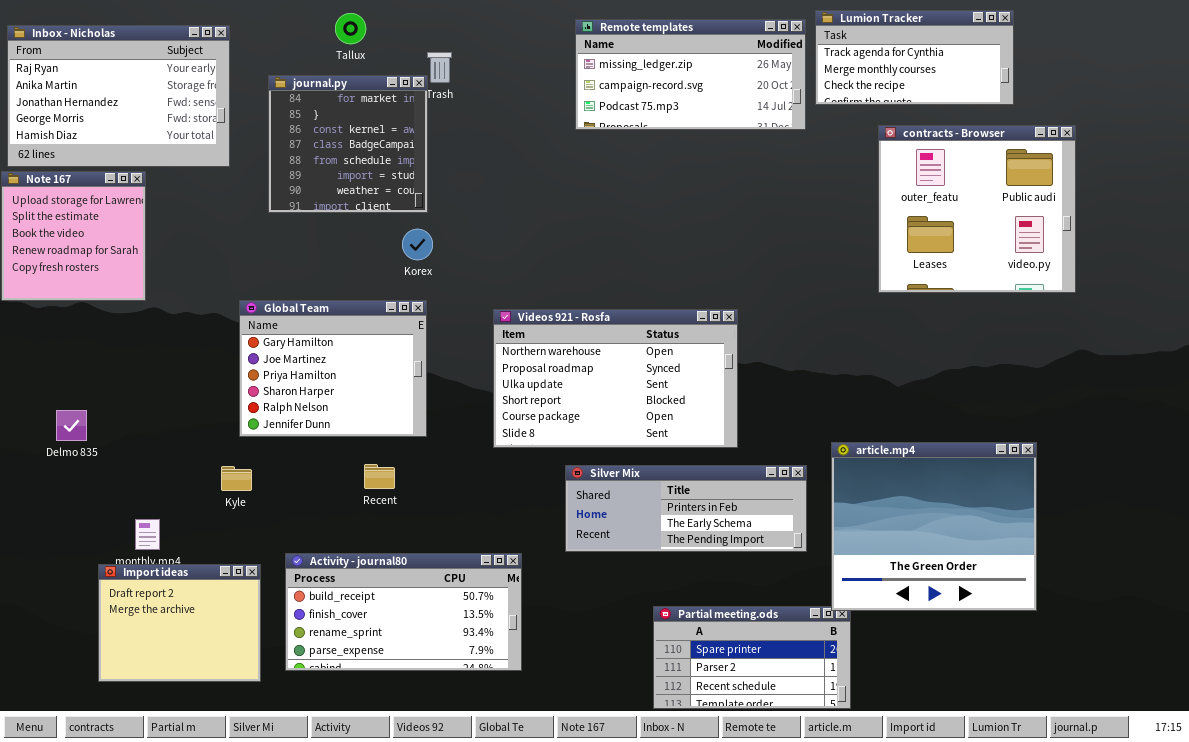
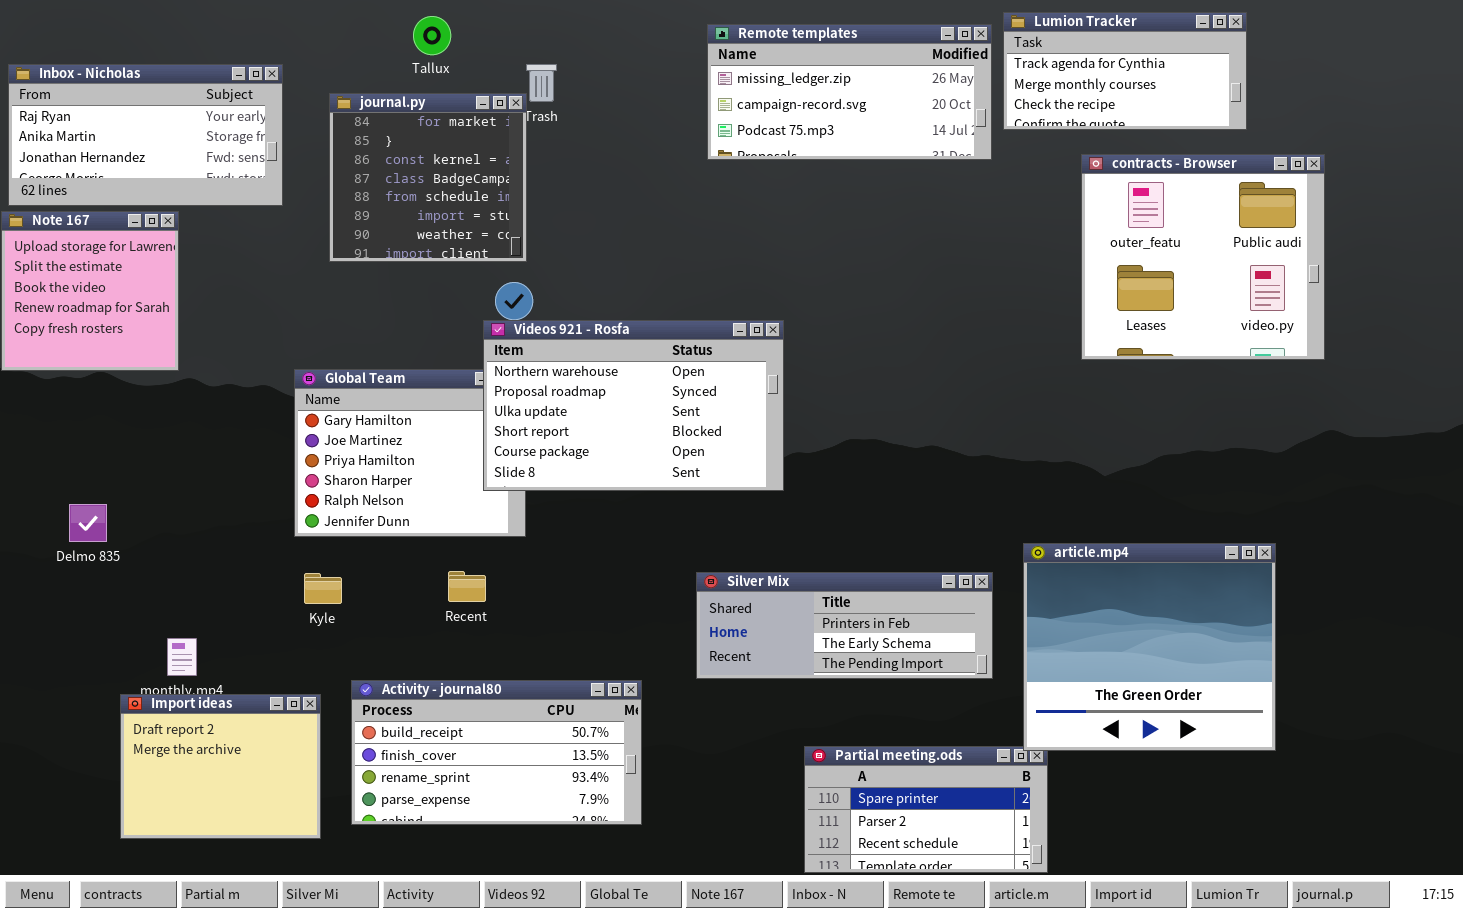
Inbox - Nicholas: [7,25,230,167] -> [8,64,283,206], resized
Videos 921 - Rosfa: [493,309,738,448] -> [483,320,784,491], moved
Kyle: [221,466,252,491] -> [304,573,342,604], moved

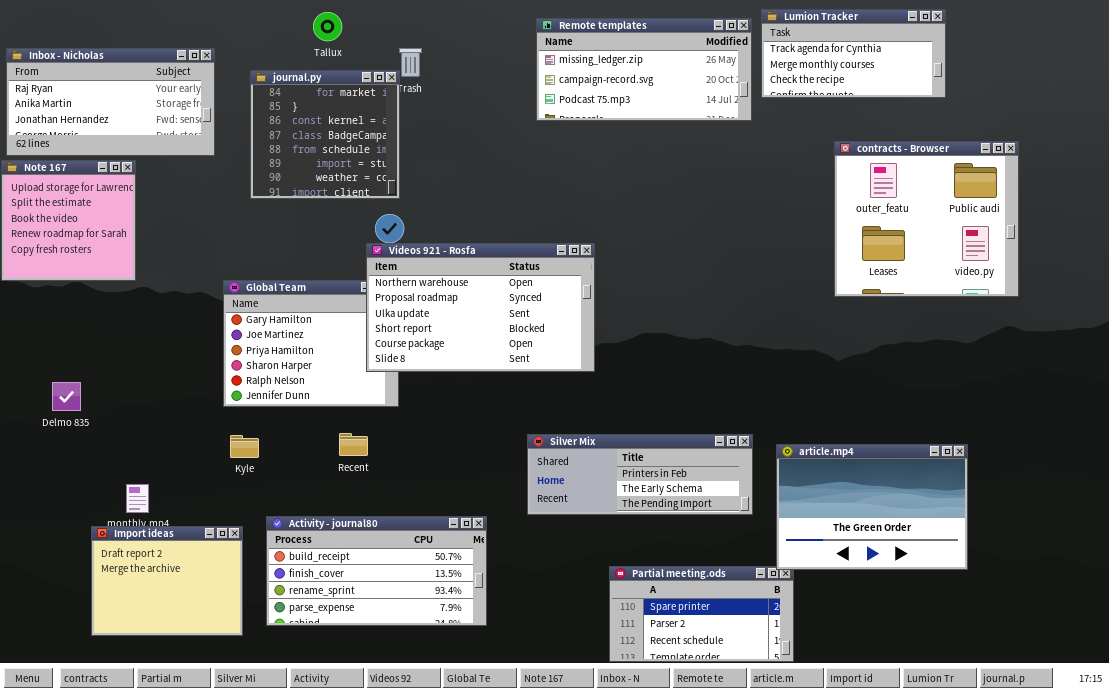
contracts - Browser: [1081,154,1325,360] -> [834,141,1019,297], moved
article.mp4: [1023,543,1276,751] -> [776,444,968,570], resized

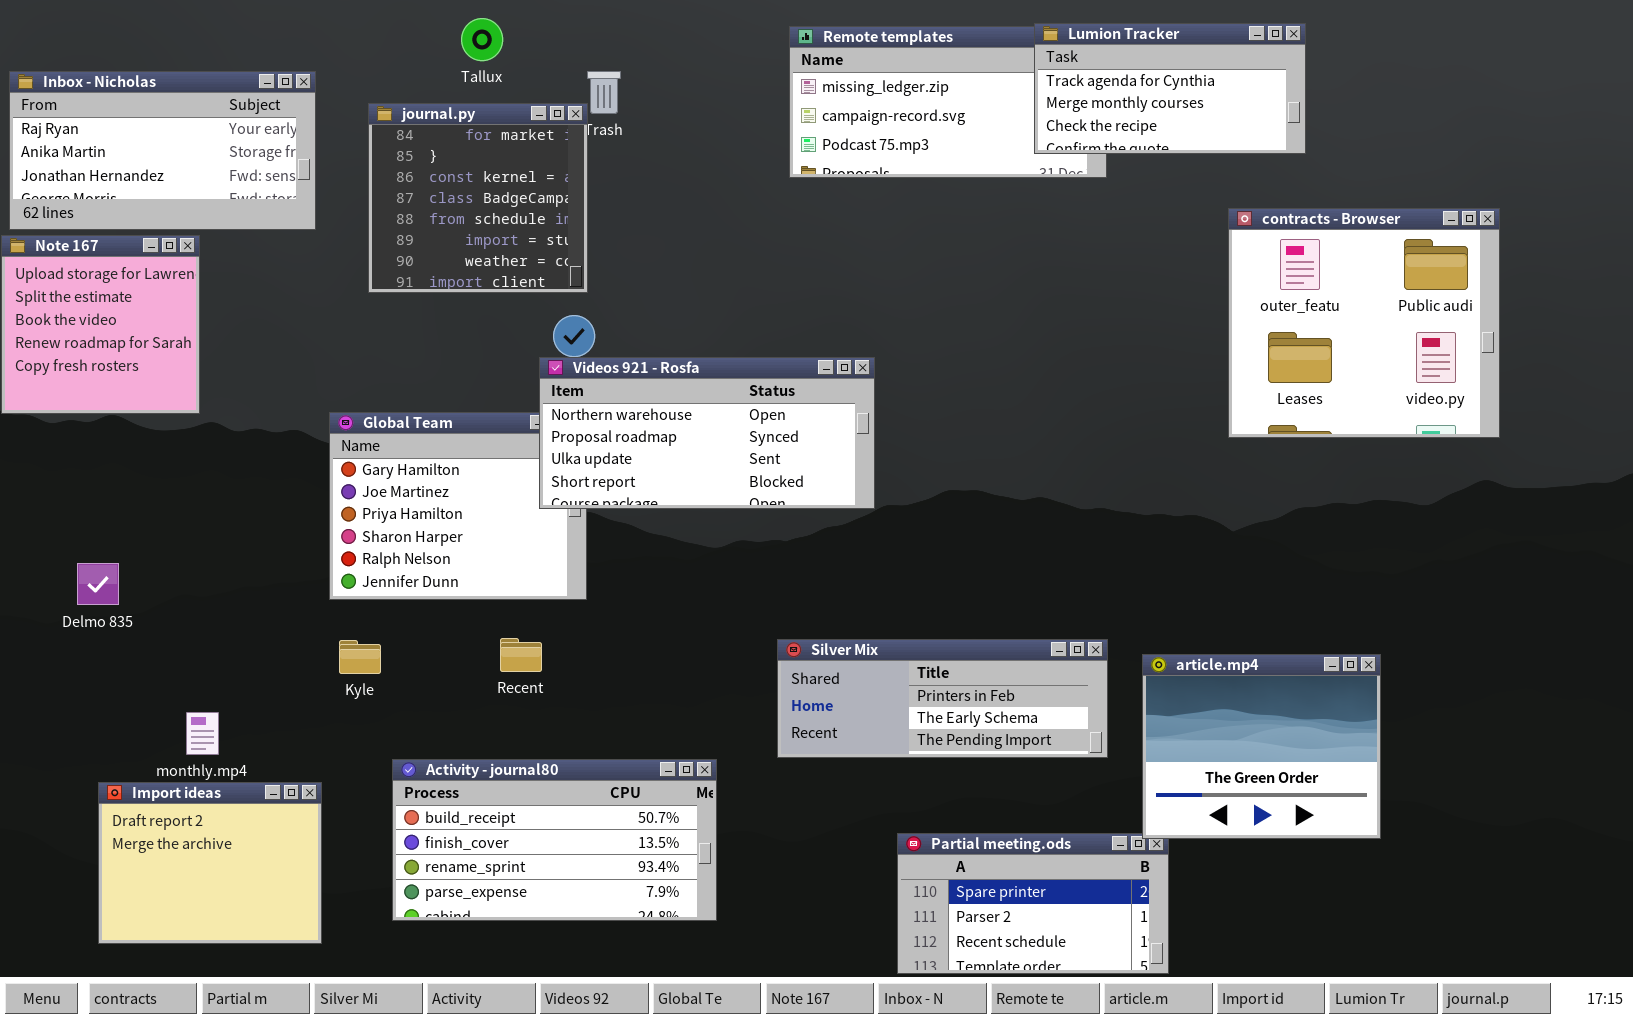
Lumion Tracker: [761,9,946,98] -> [1034,23,1306,154], moved
Videos 921 - Rosfa: [366,243,595,372] -> [539,357,875,509], resized
article.mp4: [776,444,968,570] -> [1142,654,1381,839], resized
Import ideas: [91,526,243,636] -> [98,782,322,944], moved

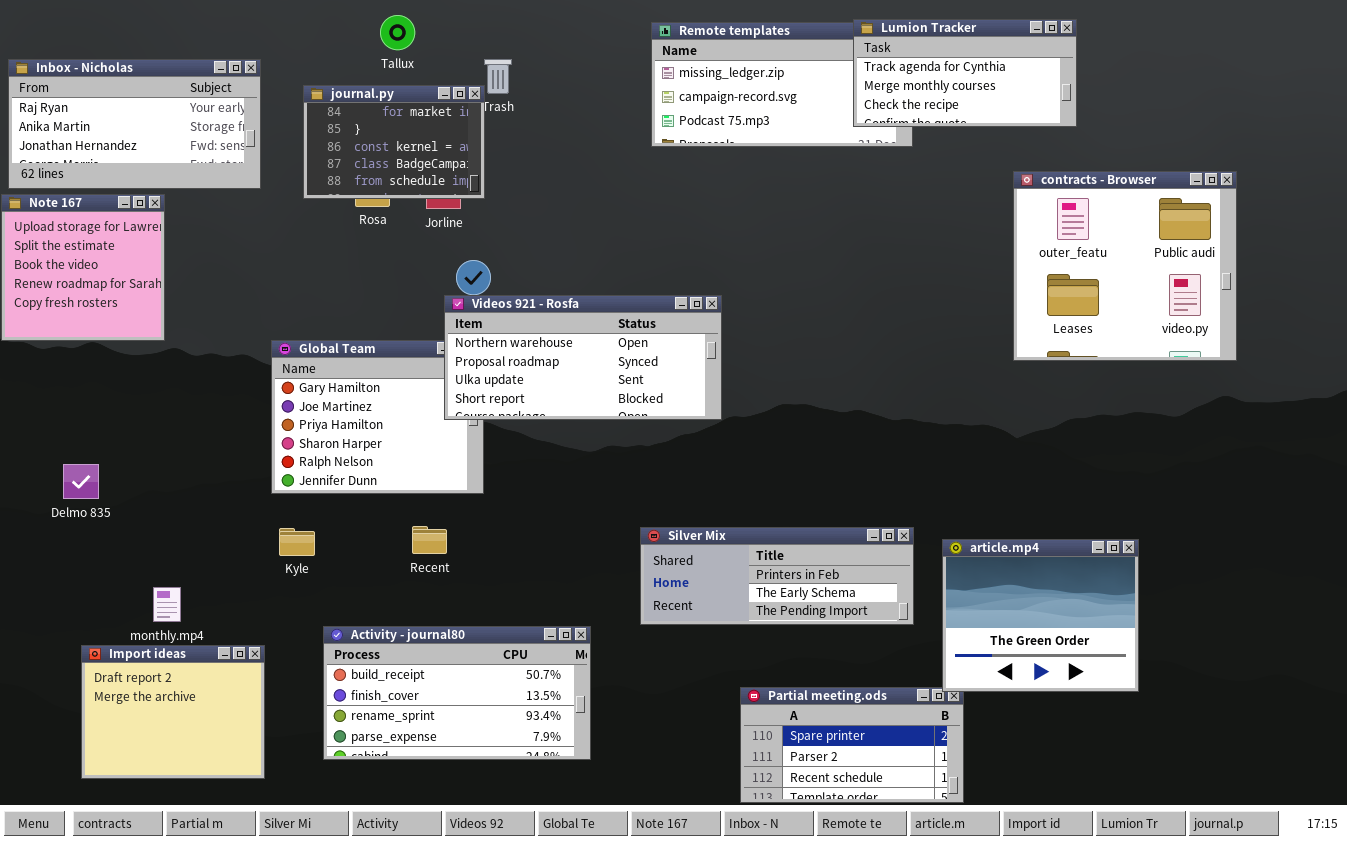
journal.py: [368,103,588,293] -> [303,85,485,199], resized

